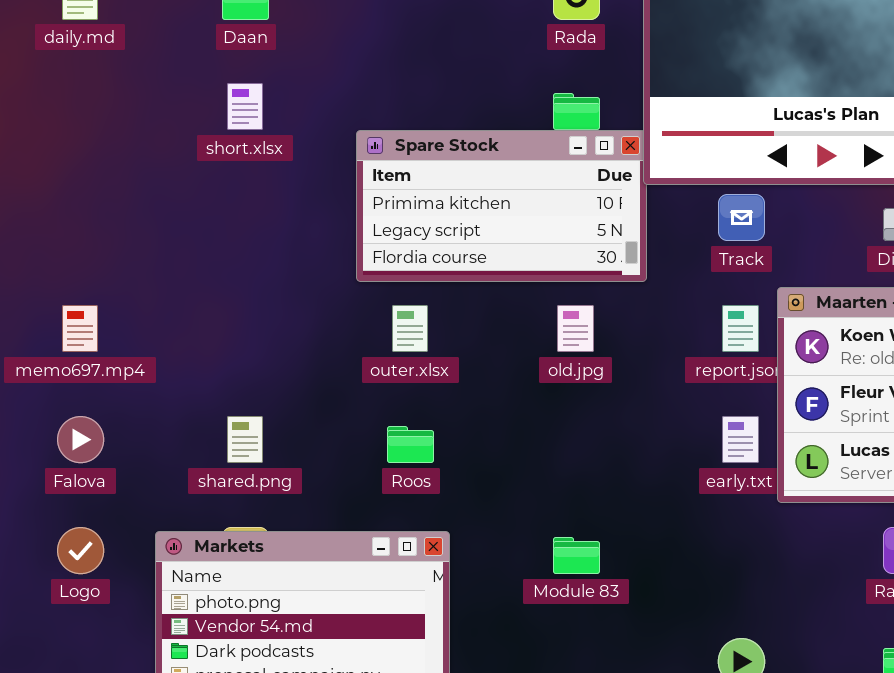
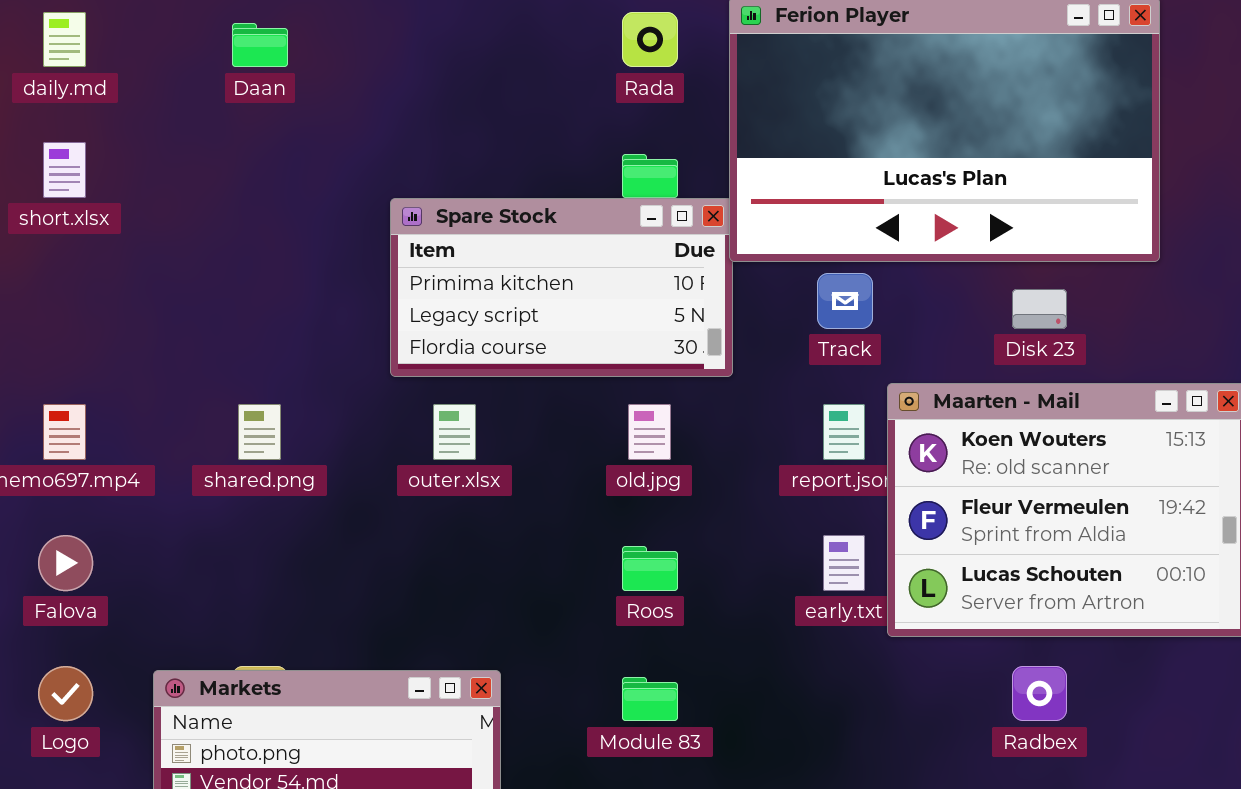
short.xlsx: [227,83,263,130] -> [43,142,86,198], moved
shared.png: [227,416,263,463] -> [238,404,281,460], moved
Roos: [387,426,434,463] -> [622,546,678,591], moved

